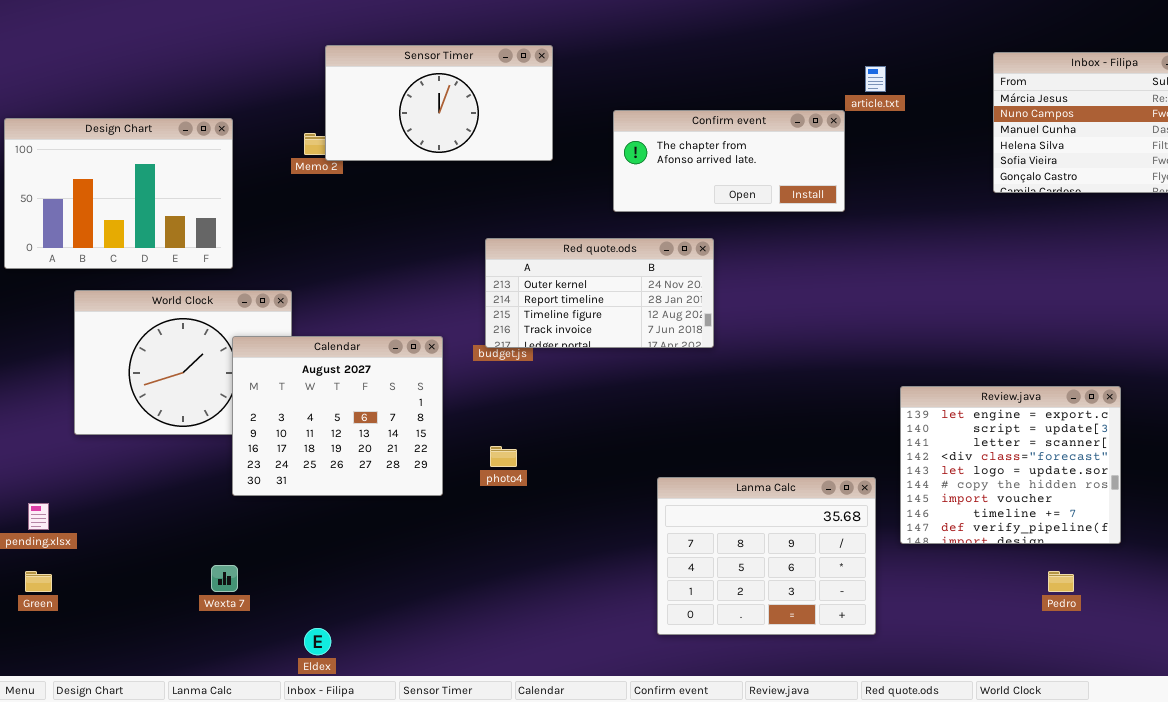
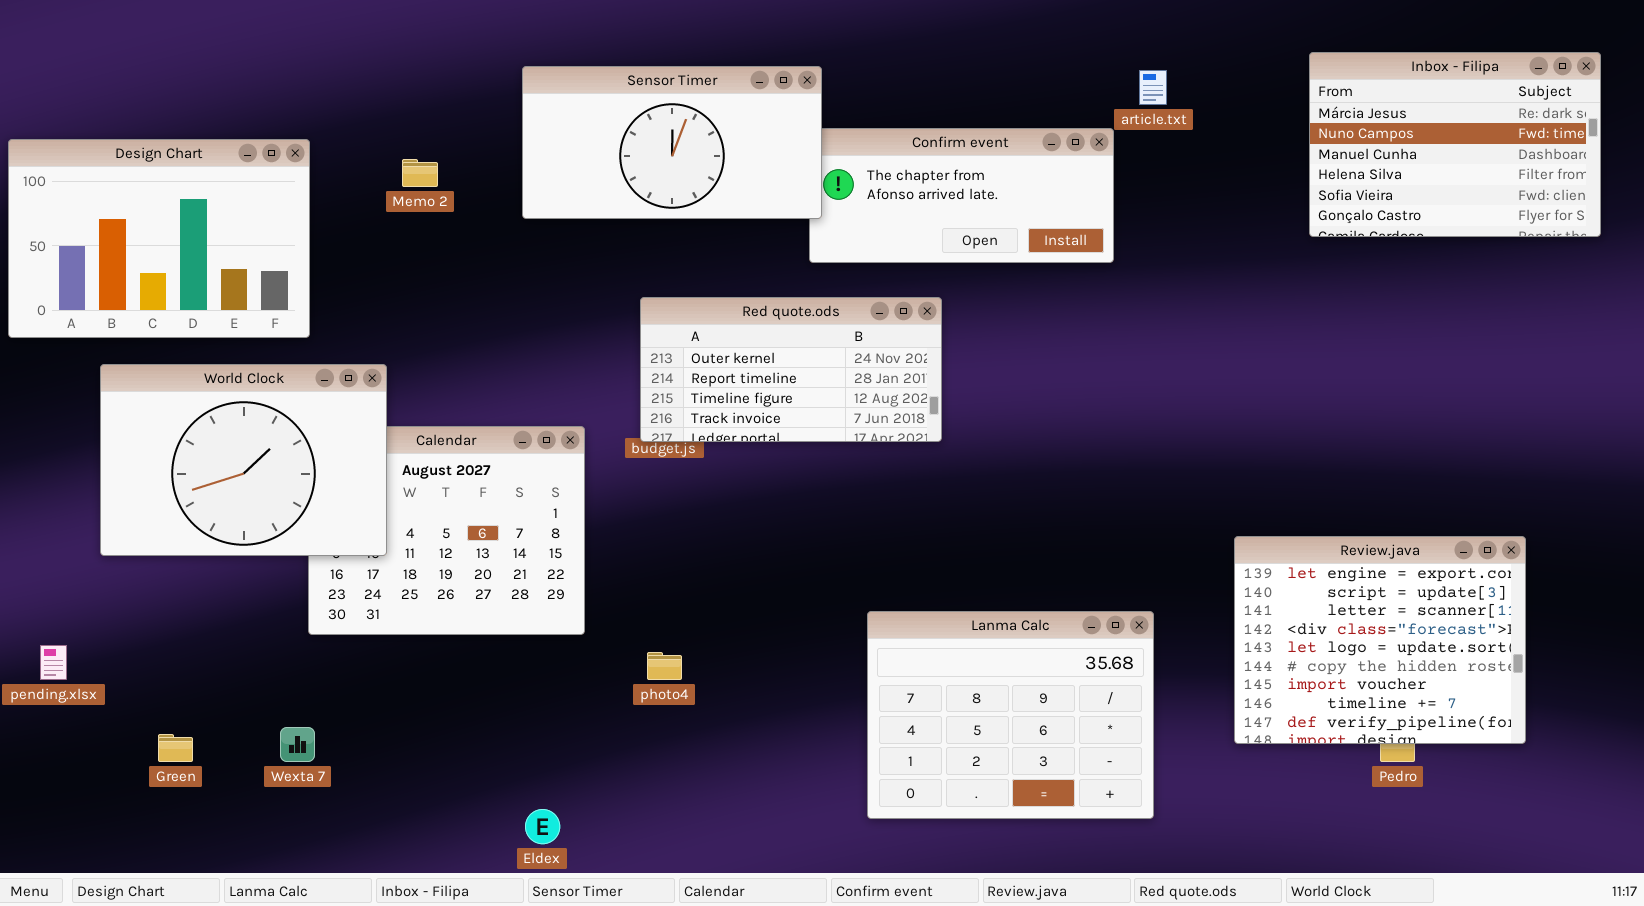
Sensor Timer: [325,45,553,161] -> [522,66,822,219], moved
World Clock: [74,290,292,435] -> [100,364,387,556], raised
Review.java: [900,386,1121,544] -> [1234,536,1526,744], moved
photo4: [490,446,517,467] -> [647,652,682,680], moved
Green: [25,571,52,592] -> [158,734,193,762], moved
Eldex: [304,628,331,655] -> [525,809,560,844], moved

